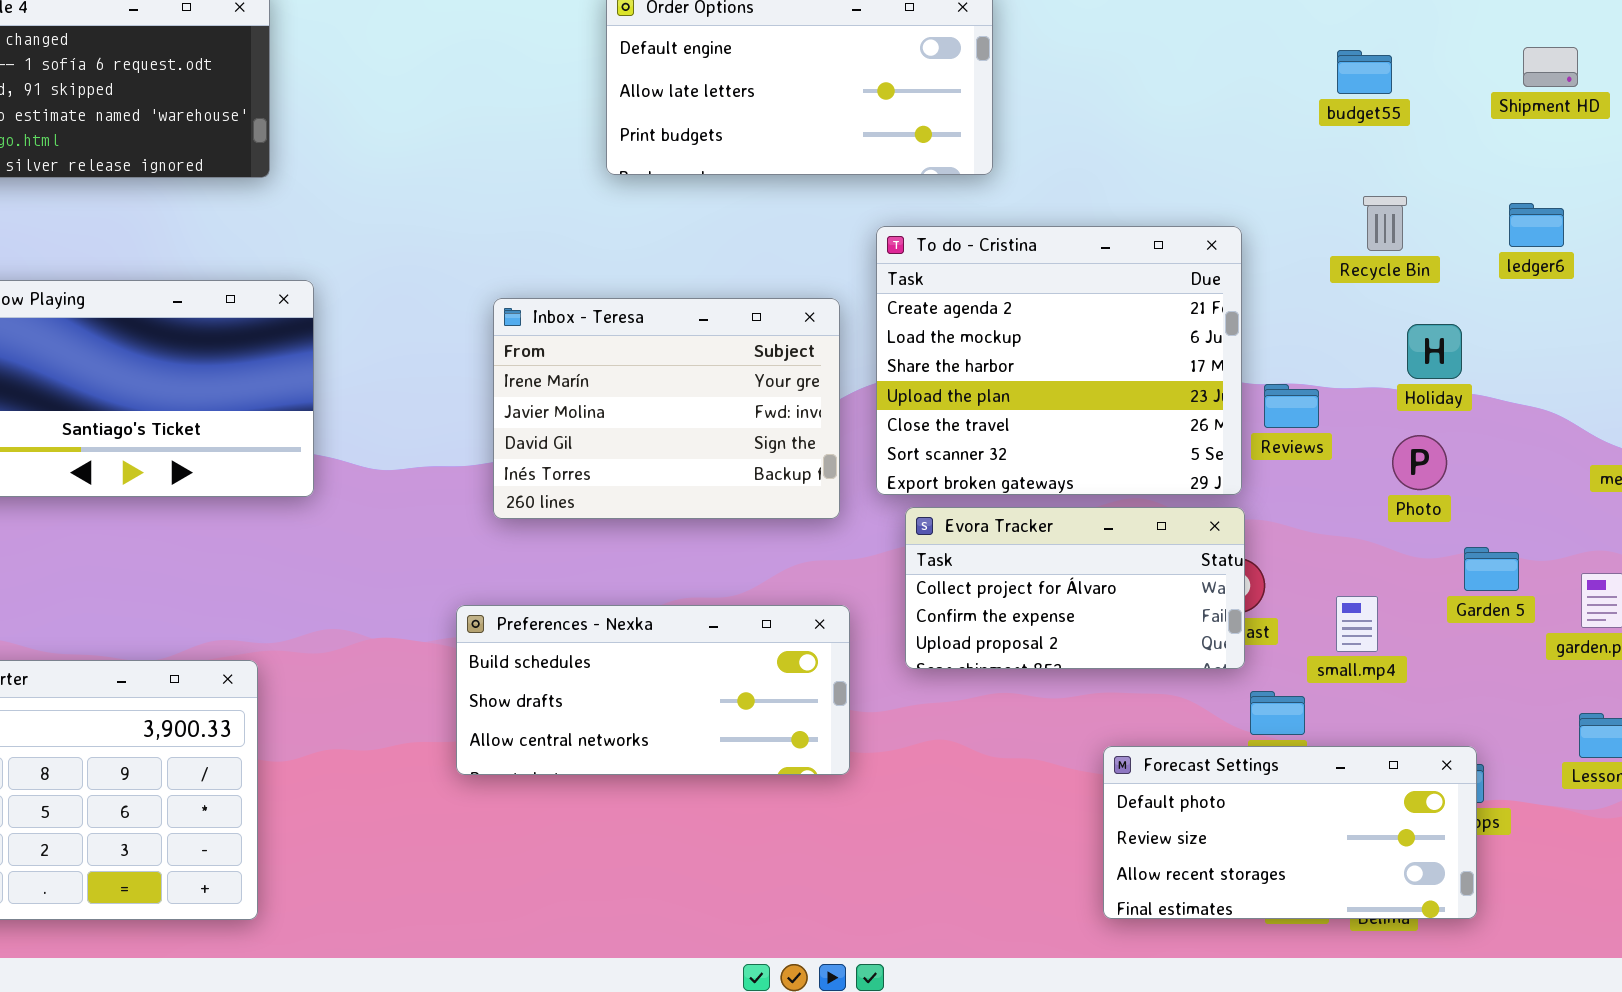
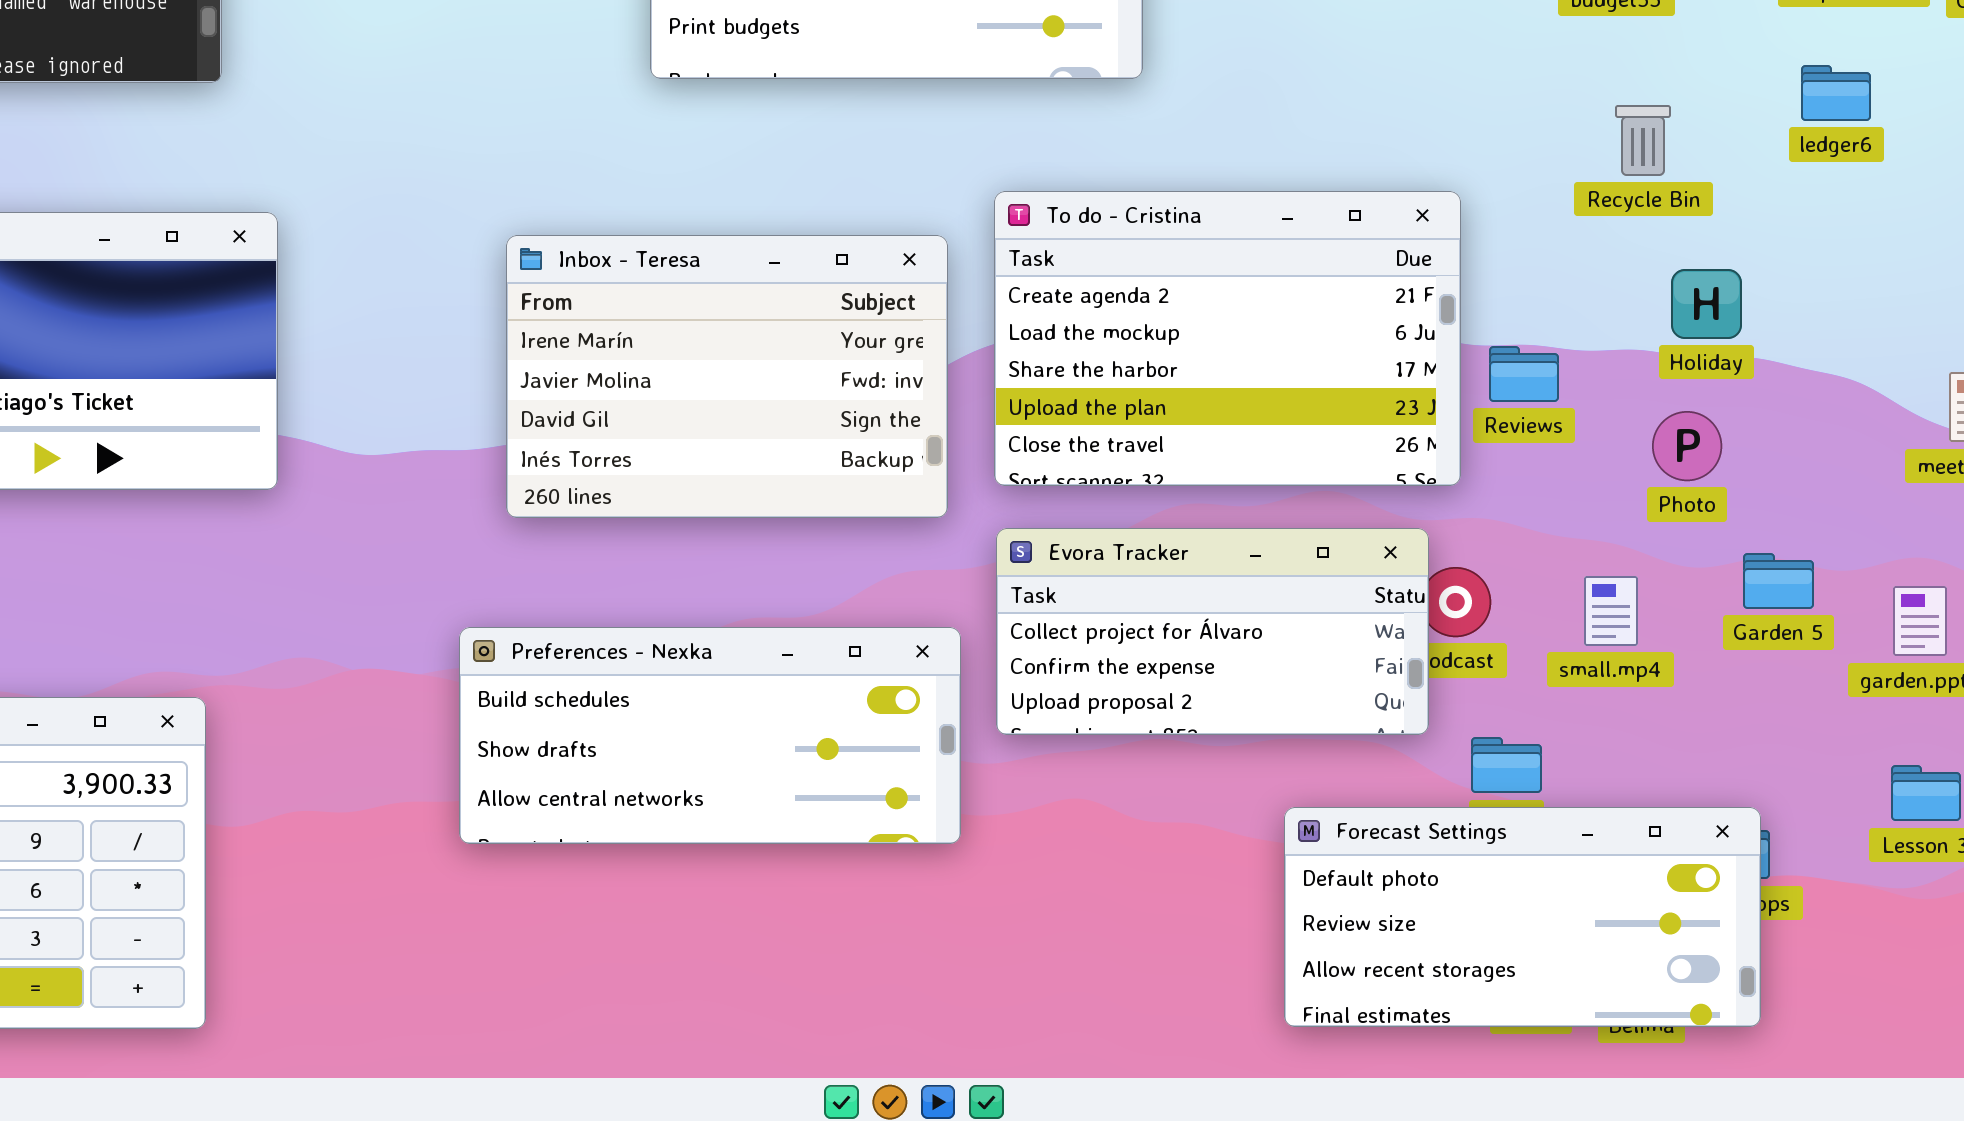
ledger6: [1509,203,1564,247] -> [1801,65,1871,121], moved
To do - Cristina: [876,226,1242,495] -> [994,191,1461,486], resized
Evora Tracker: [905,507,1245,669] -> [996,528,1429,735], moved
small.mp4: [1336,596,1378,652] -> [1584,576,1638,646], moved

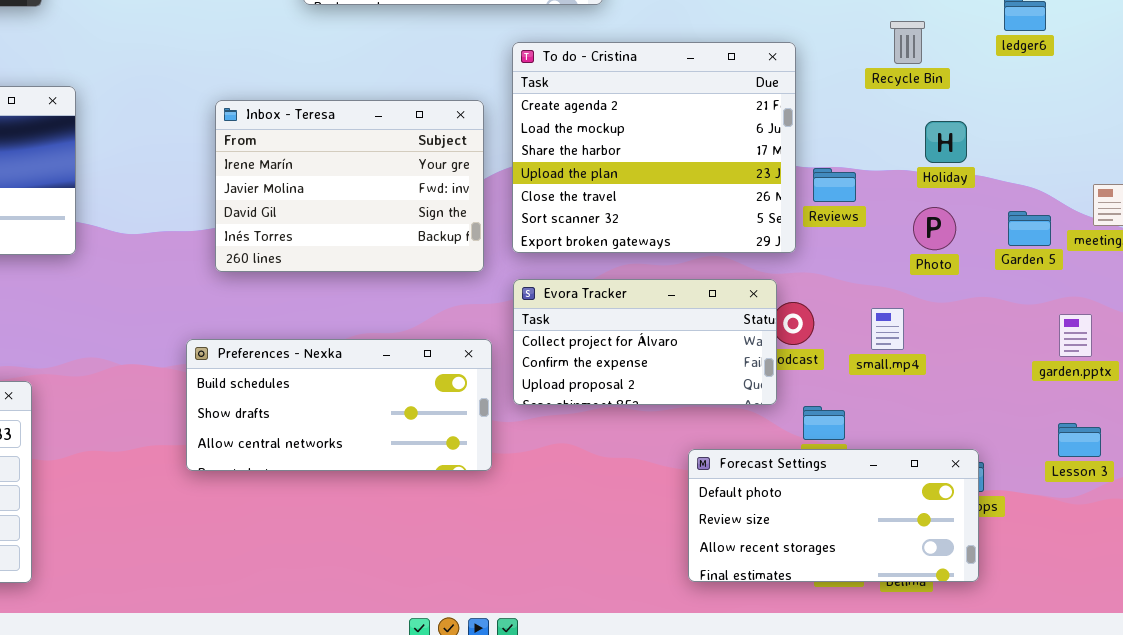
To do - Cristina: [994,191,1461,486] -> [512,42,796,253], resized
Garden 5: [1743,553,1814,609] -> [1008,211,1051,246], moved

